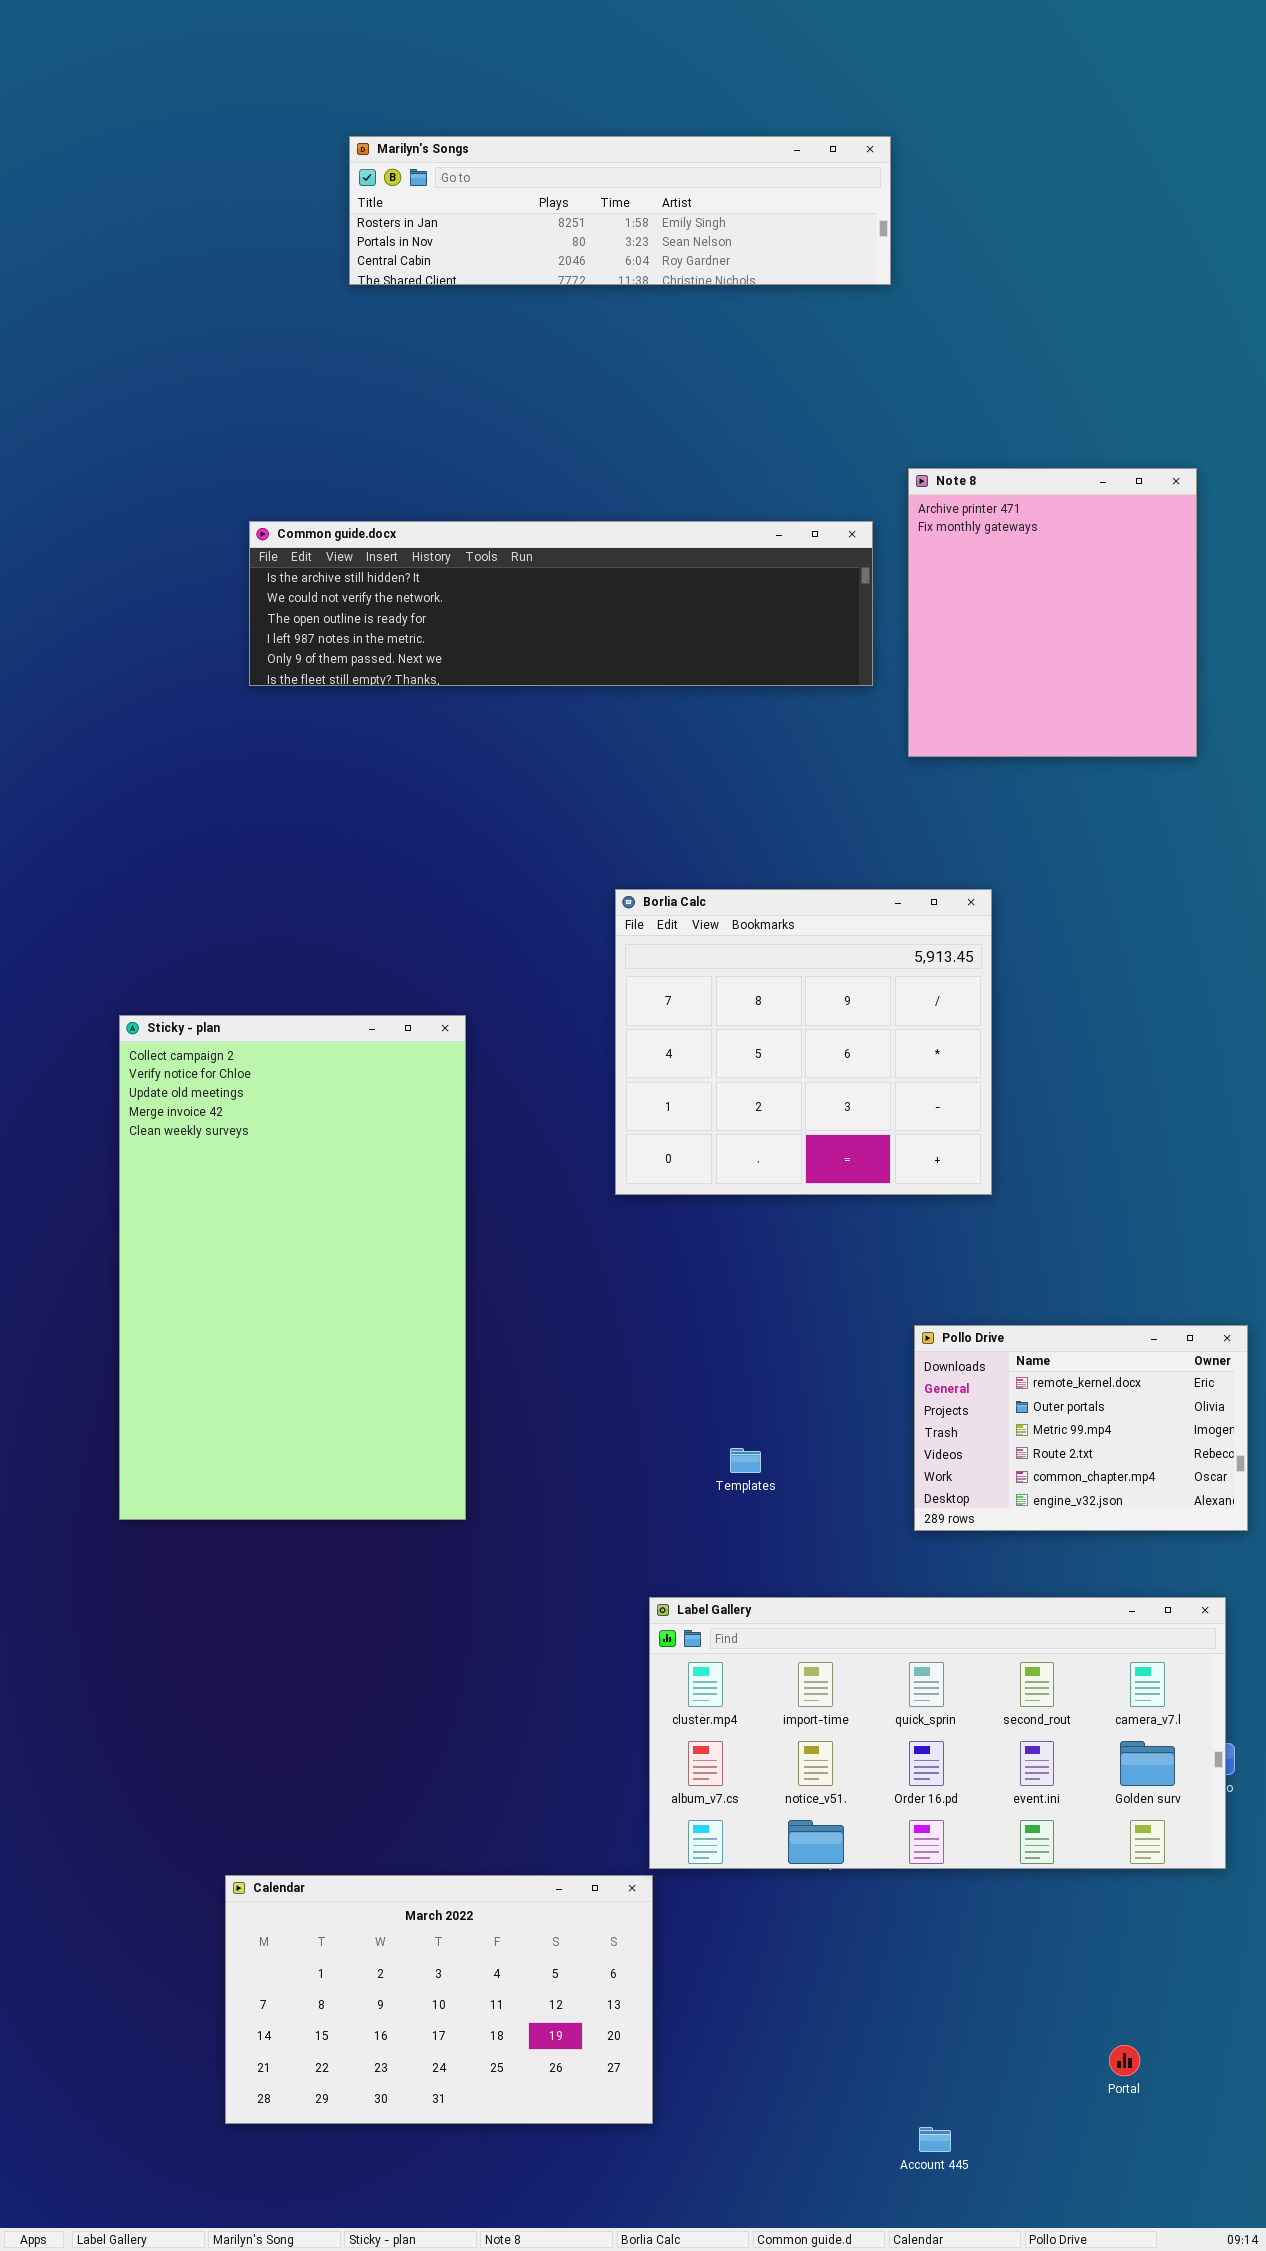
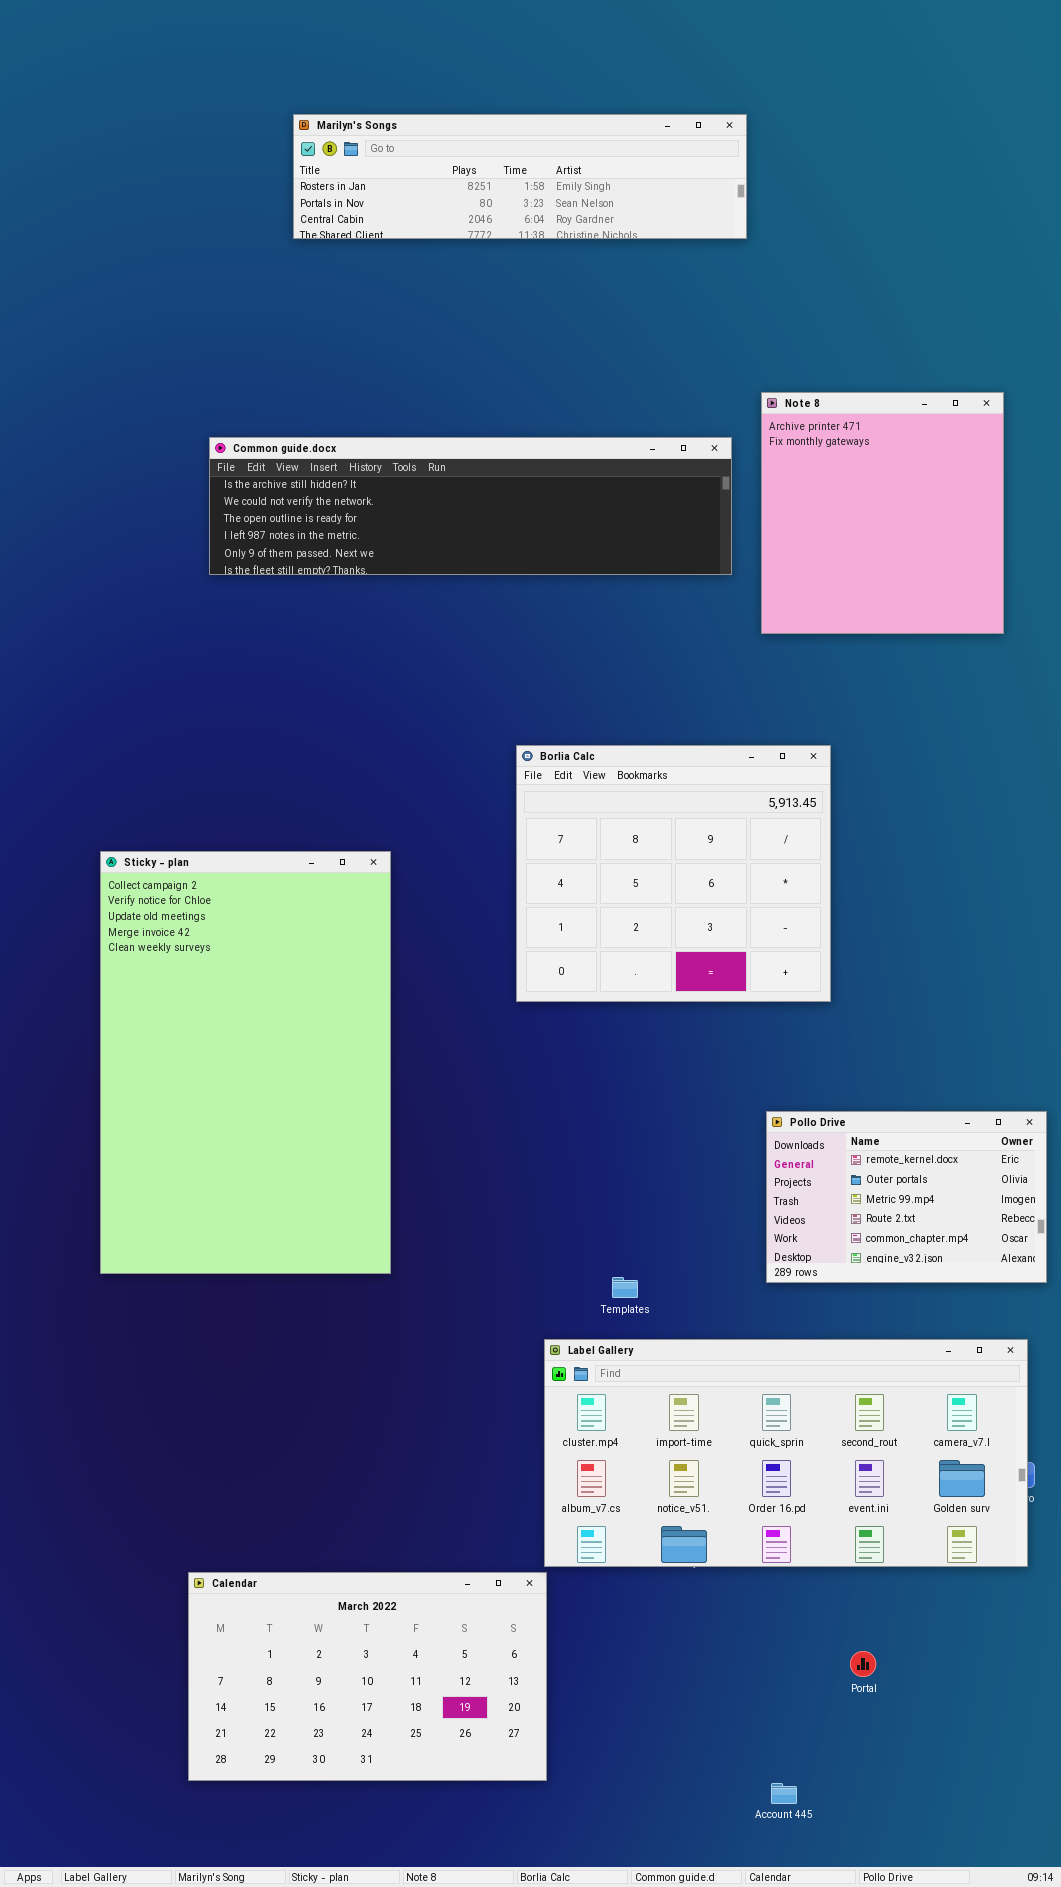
Templates: [730,1448,761,1473] -> [612,1277,638,1298], moved
Portal: [1109,2045,1140,2076] -> [850,1651,876,1677], moved

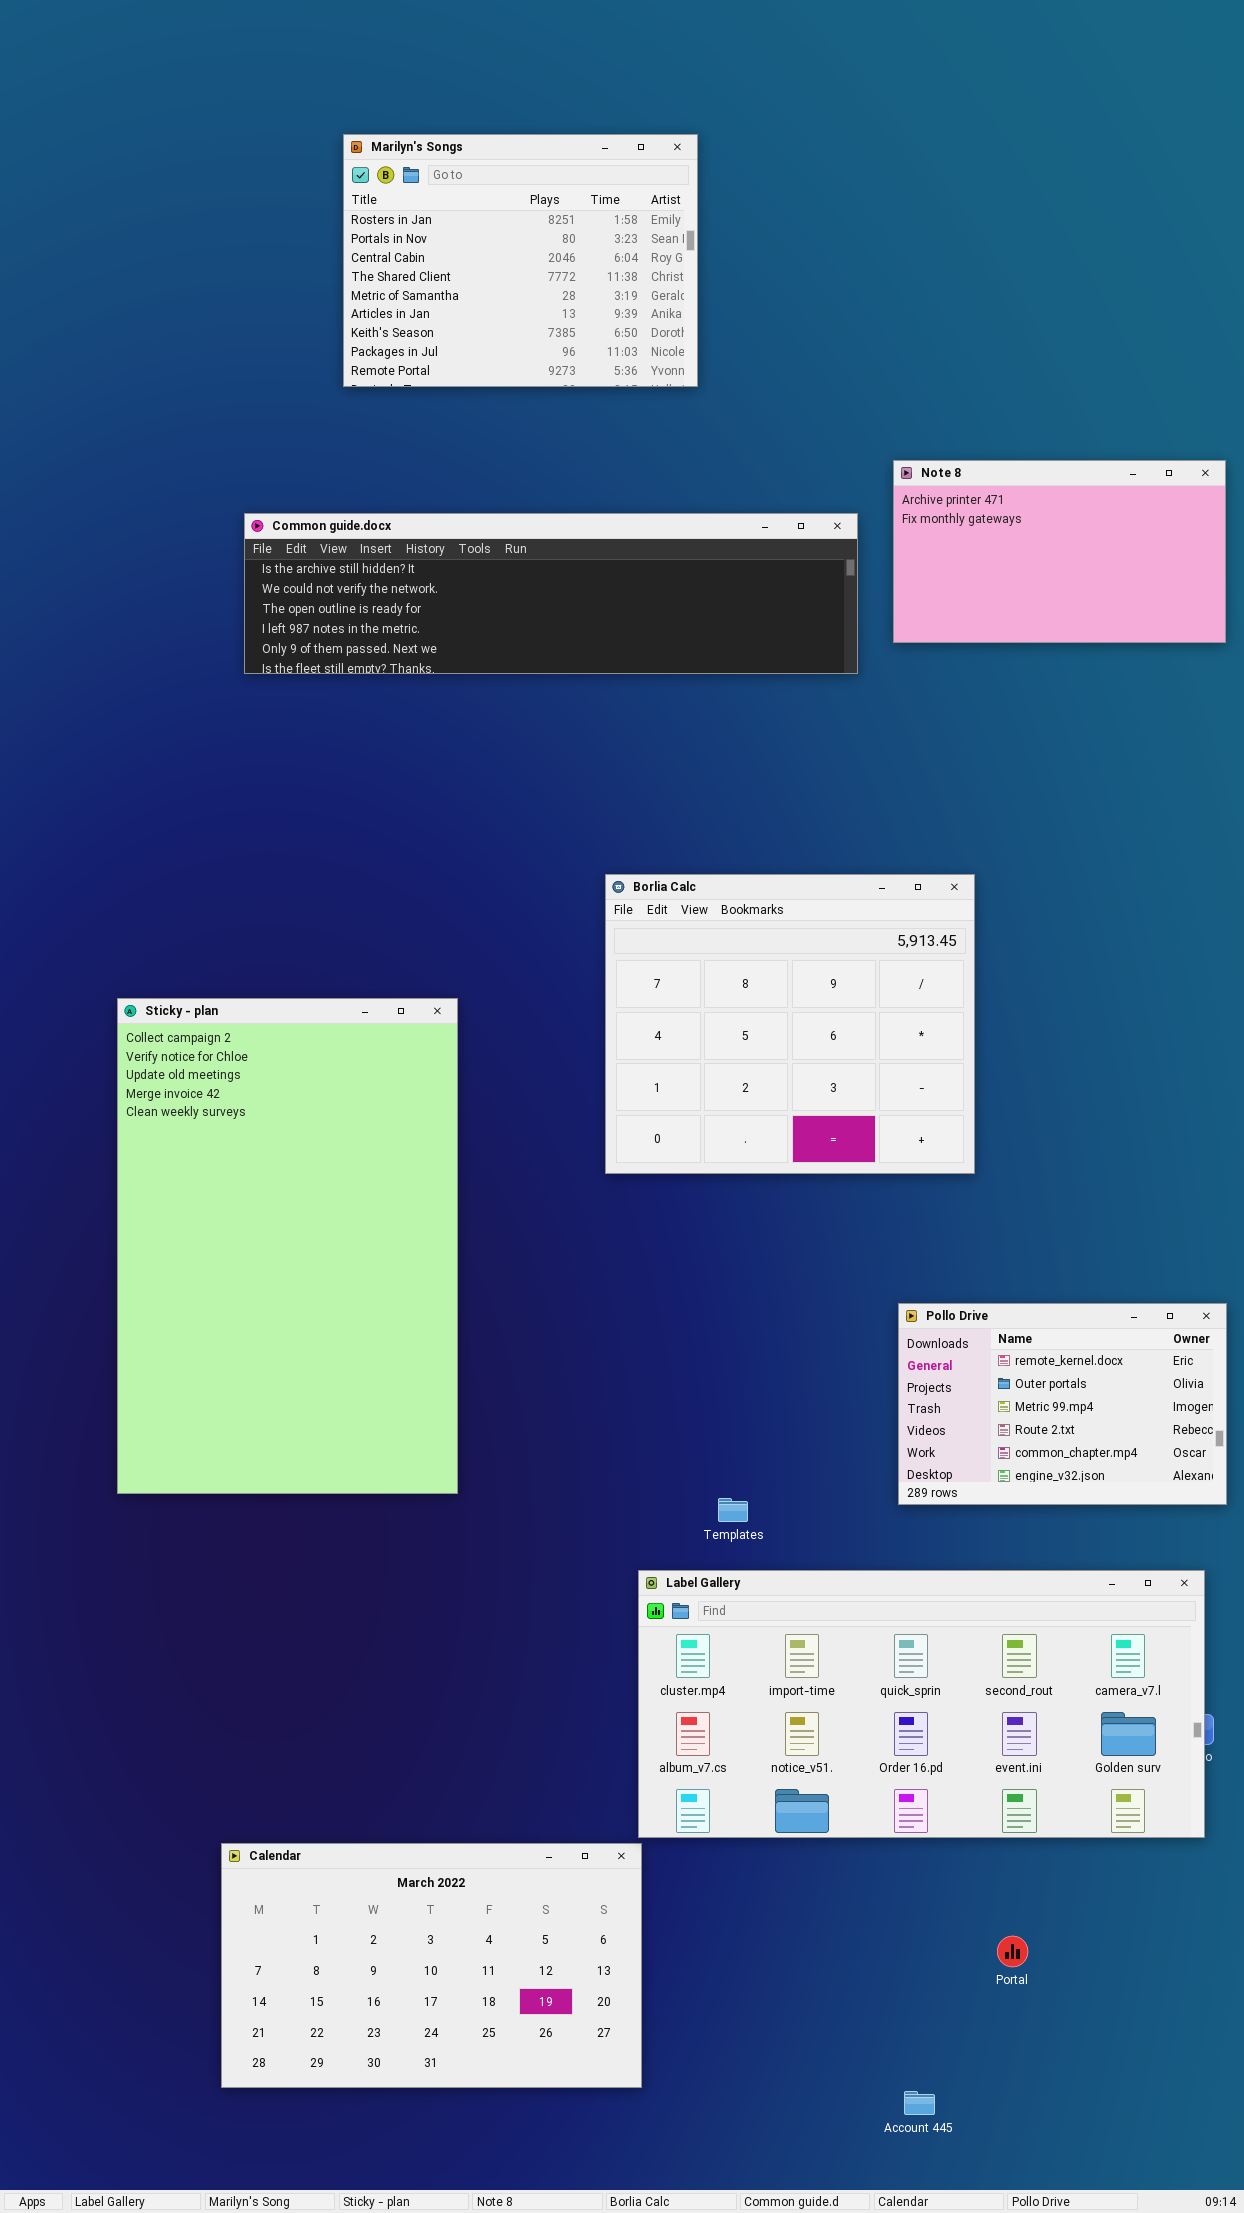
Marilyn's Songs: [293,114,747,239] -> [343,134,698,387], resized
Note 8: [761,392,1004,634] -> [893,460,1226,643], resized

